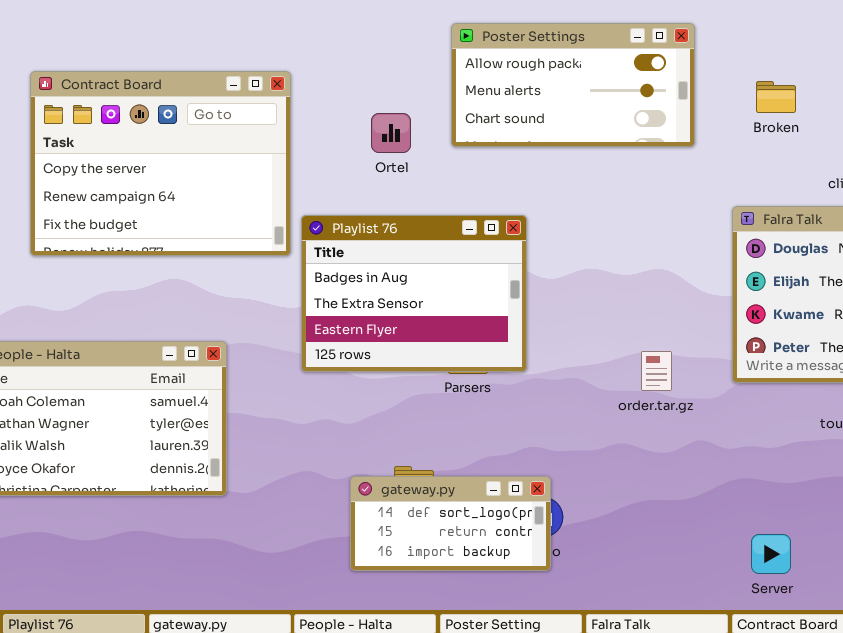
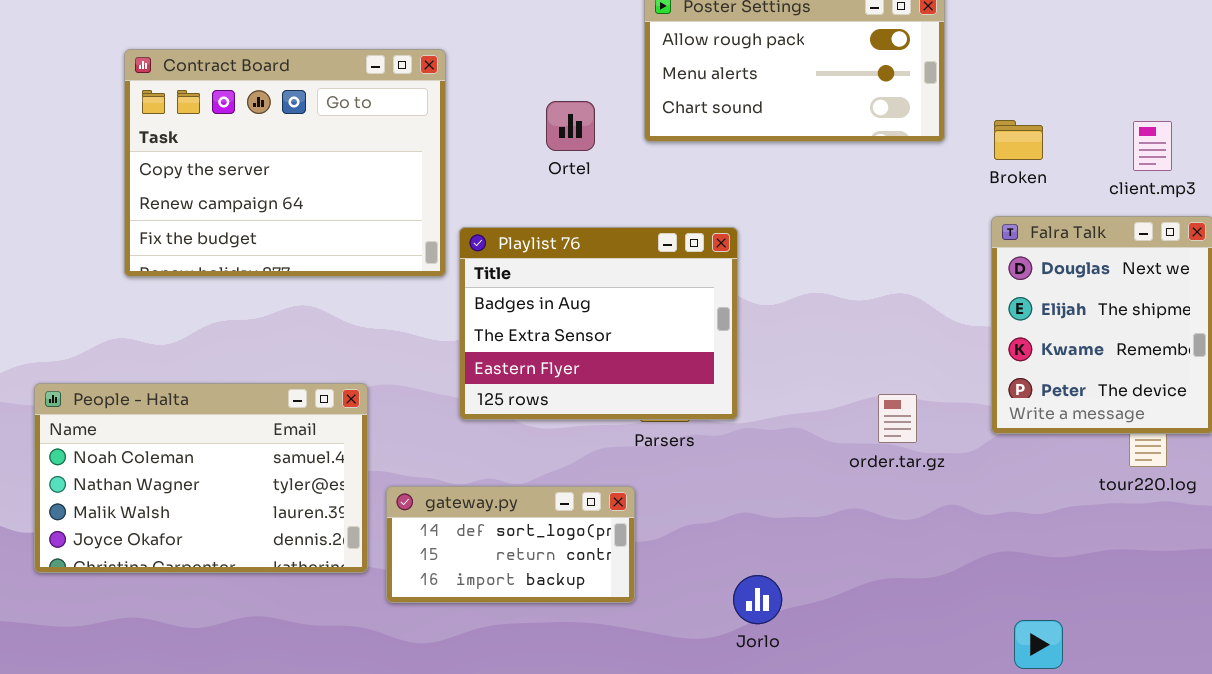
Broken: [756,81,796,113] -> [994,120,1043,160], moved
gateway.py: [350,476,551,571] -> [386,486,635,603], moved

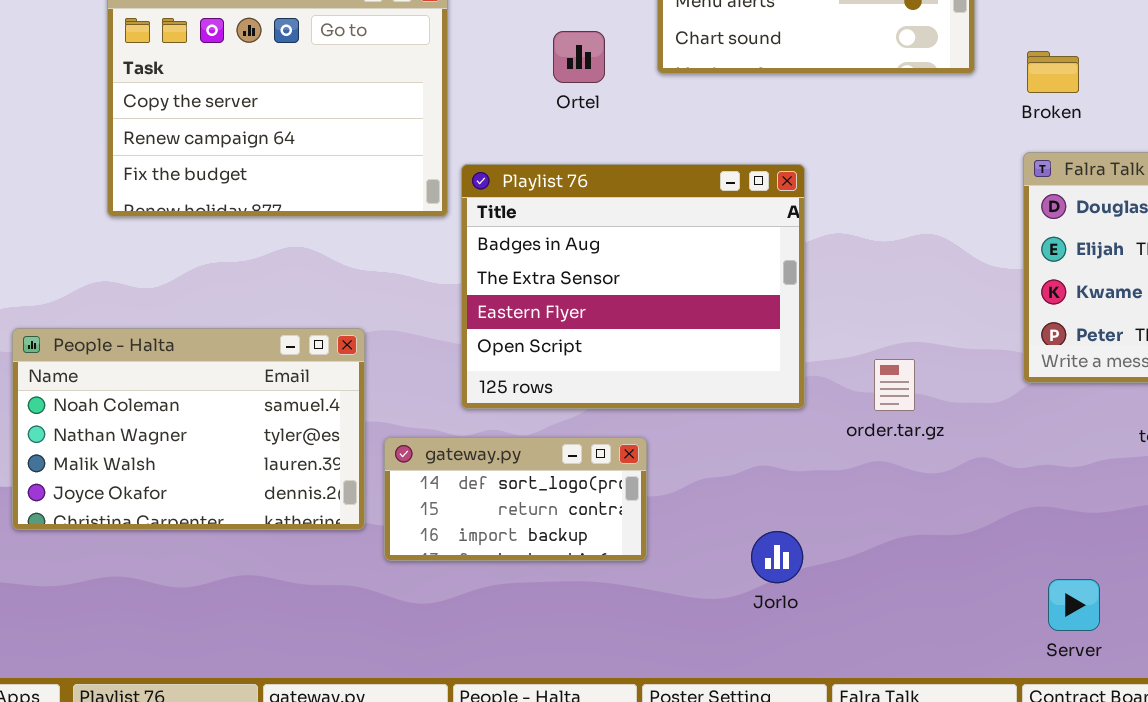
Playlist 76: [459,227,738,420] -> [461,164,805,409], resized
order.tar.gz: [878,394,917,443] -> [874,359,915,411], moved

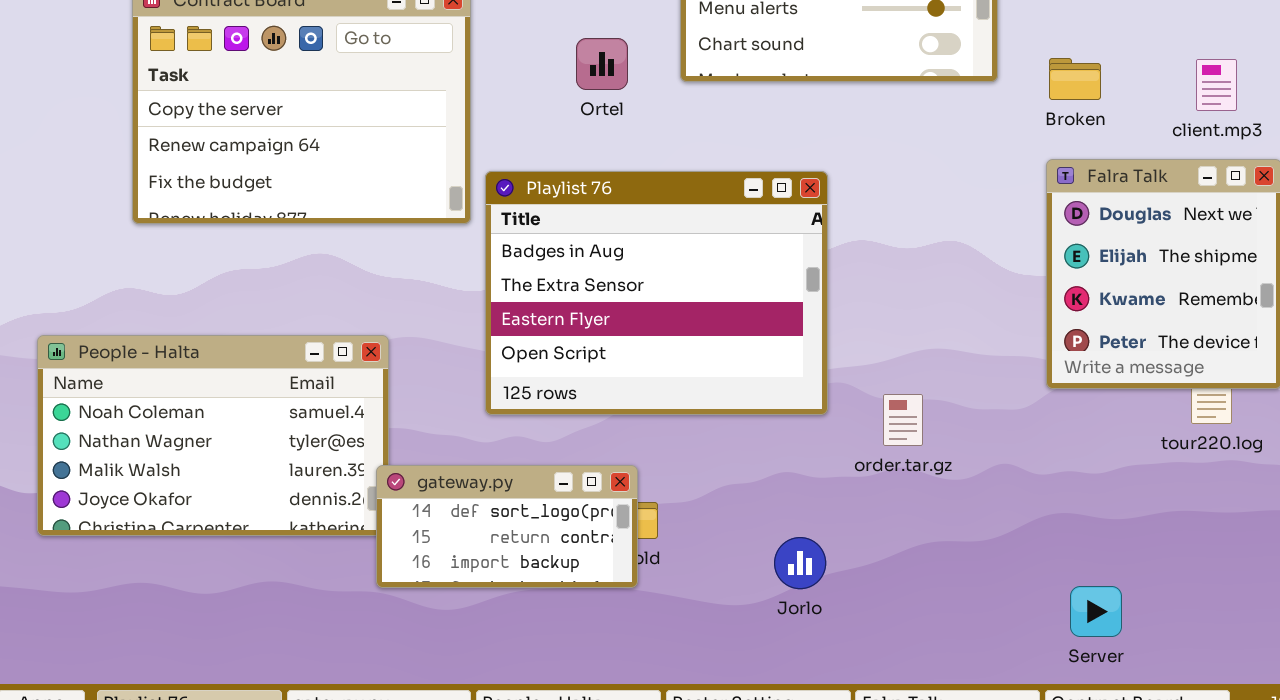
order.tar.gz: [874,359,915,411] -> [883,394,923,446], moved
gateway.py: [384,437,647,561] -> [376,465,638,588], moved

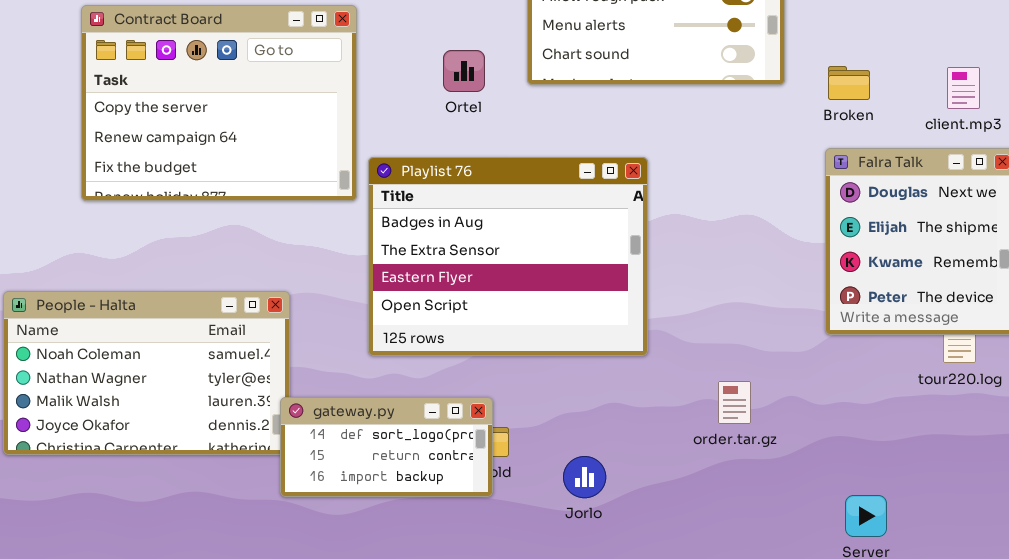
order.tar.gz: [883,394,923,446] -> [718,381,751,424], moved
Jorlo: [774,537,826,589] -> [563,456,606,498], moved

